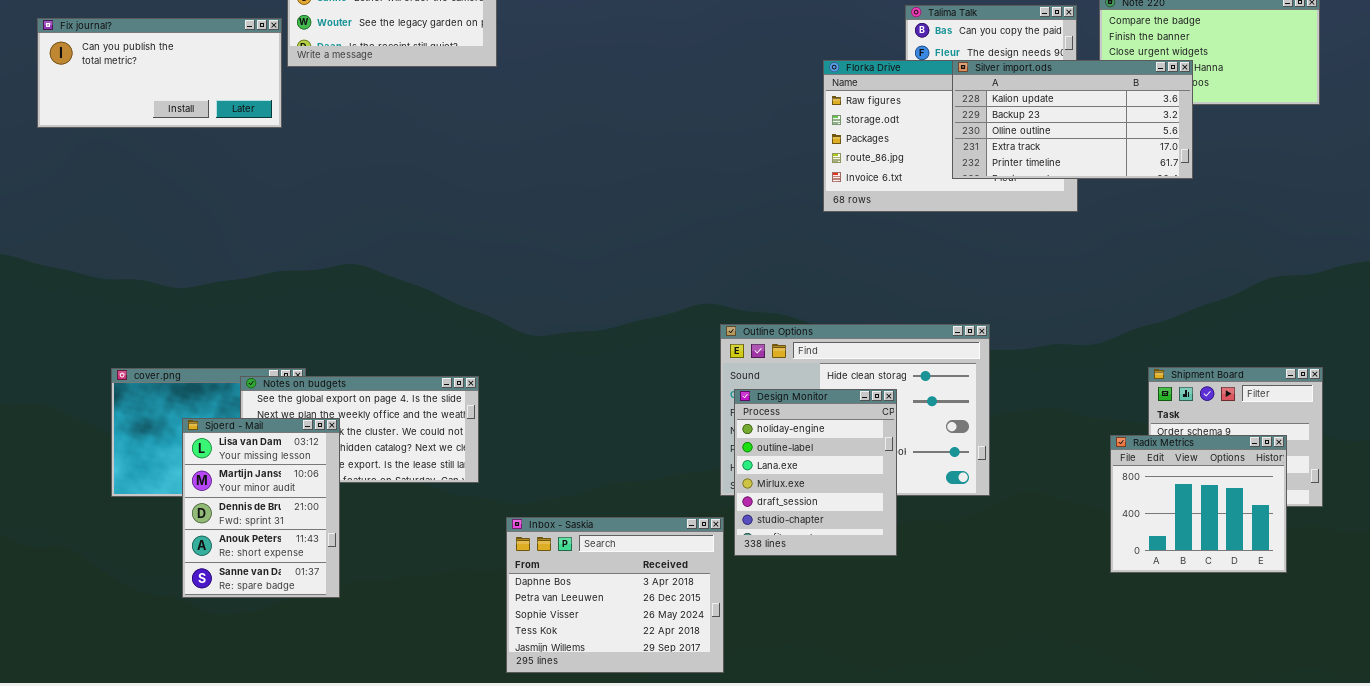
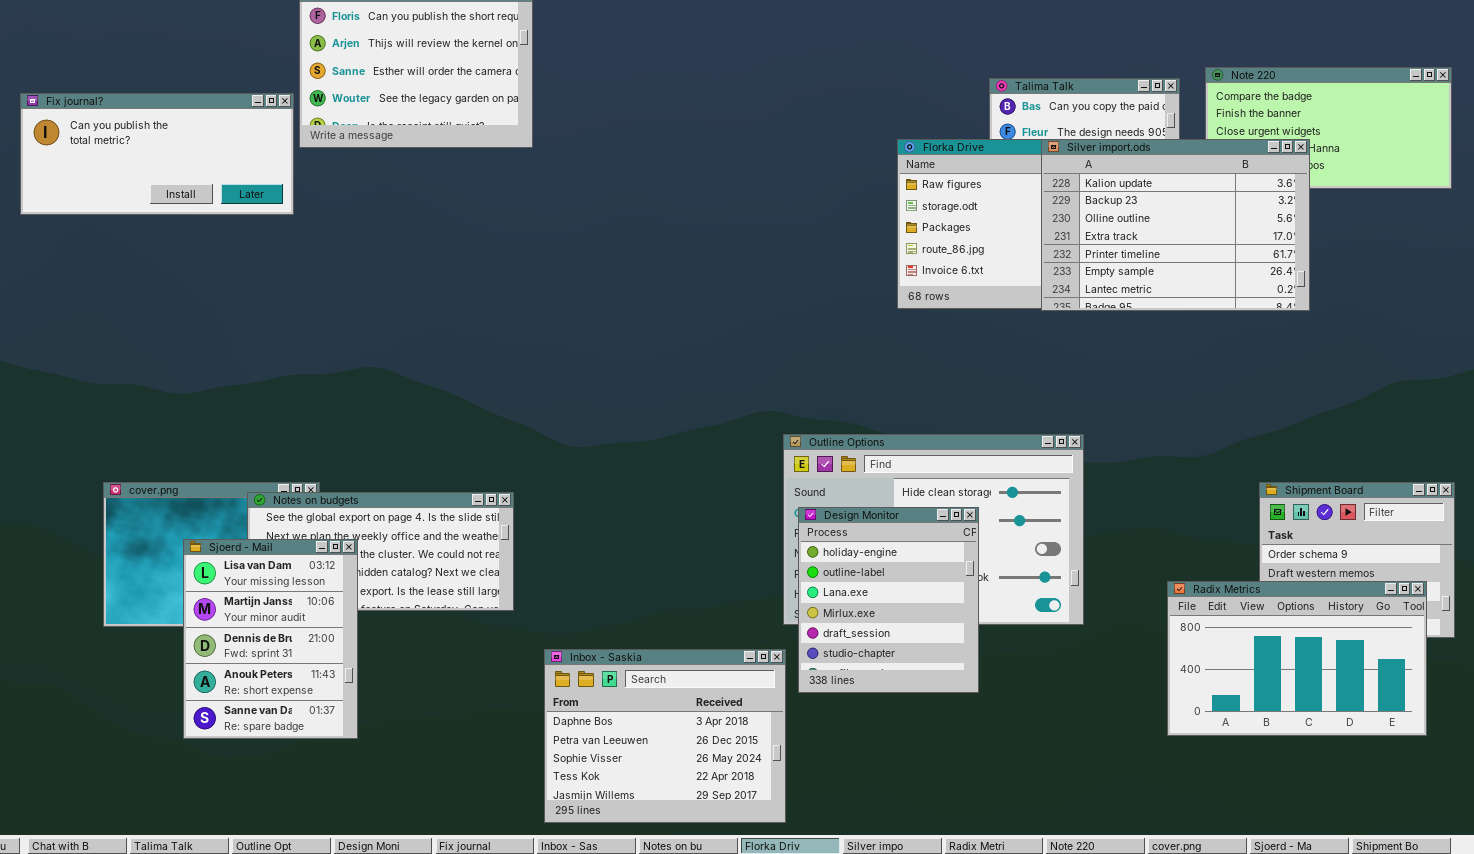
Silver import.ods: [952,60,1193,179] -> [1041,139,1310,311], resized
Radix Metrics: [1110,435,1287,573] -> [1167,581,1427,736], moved, resized

